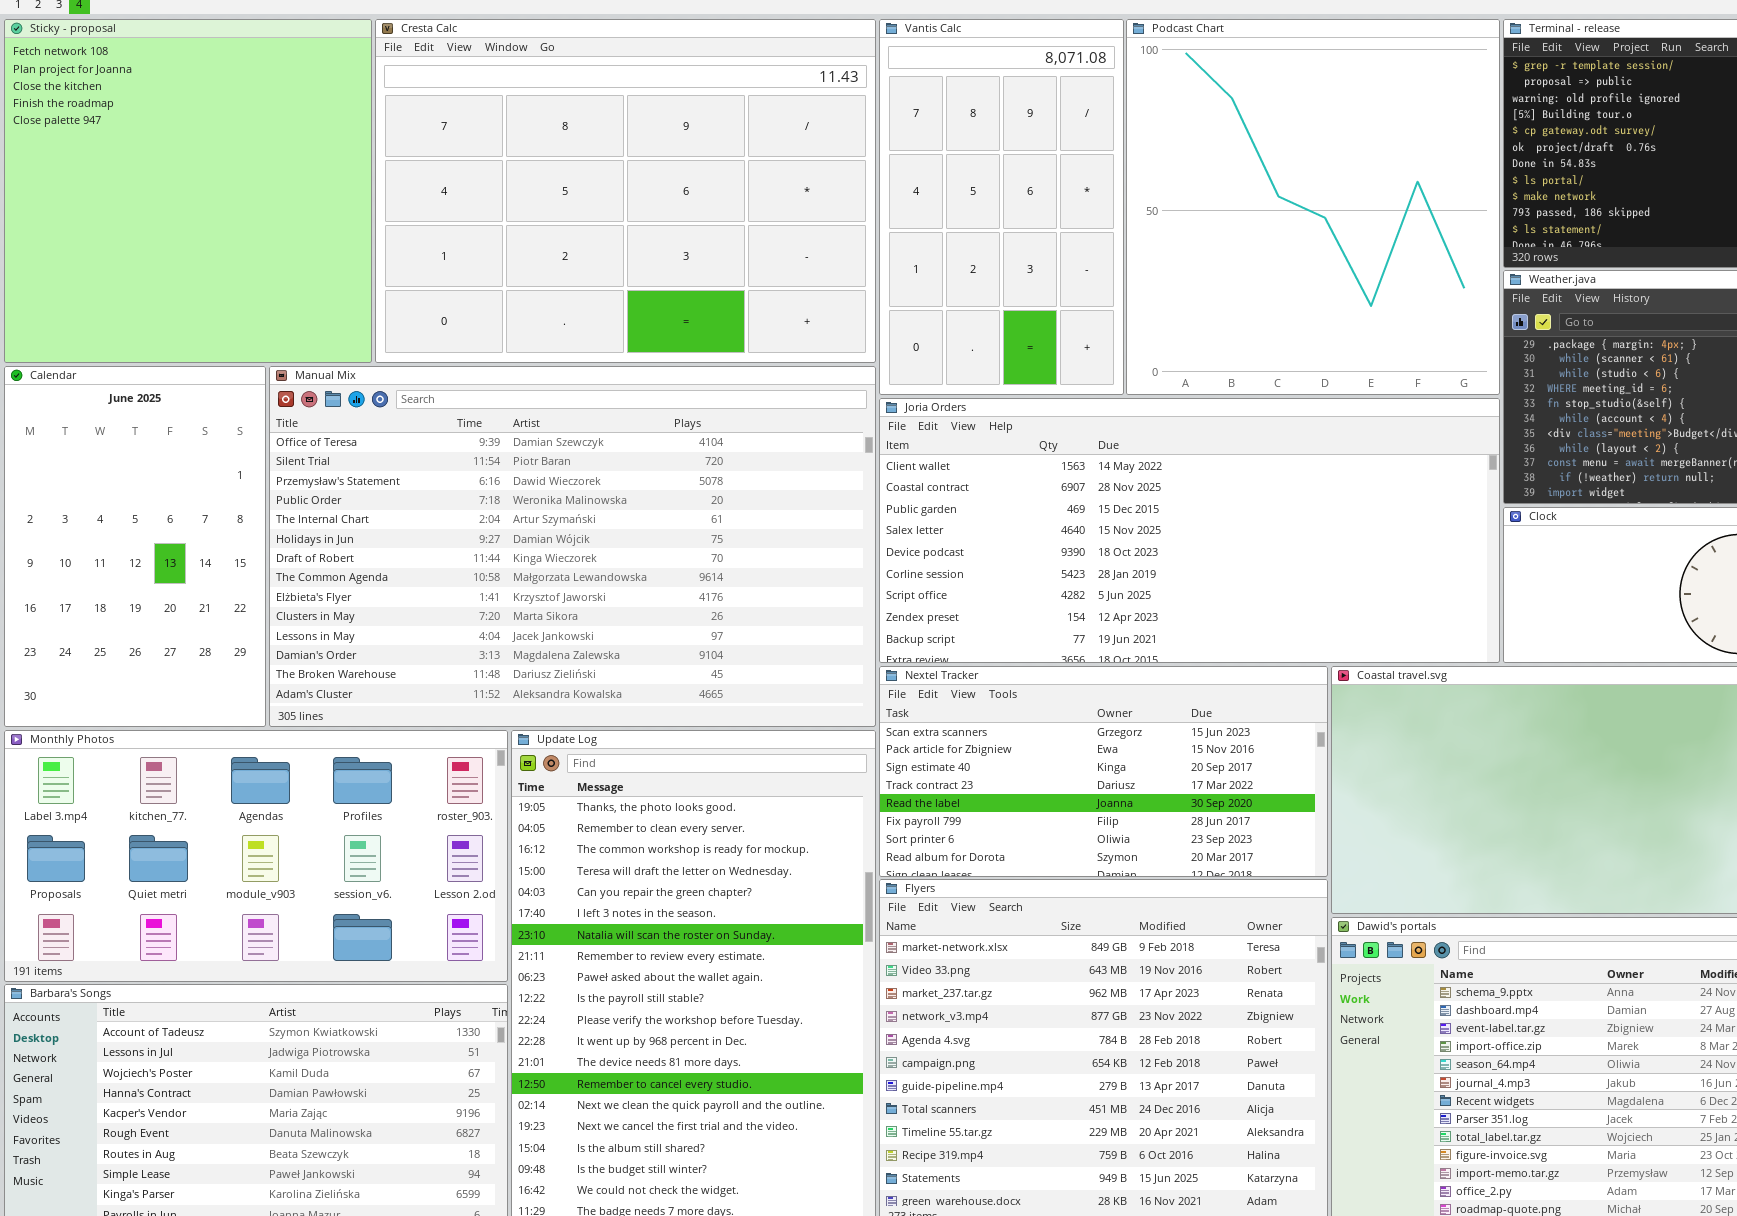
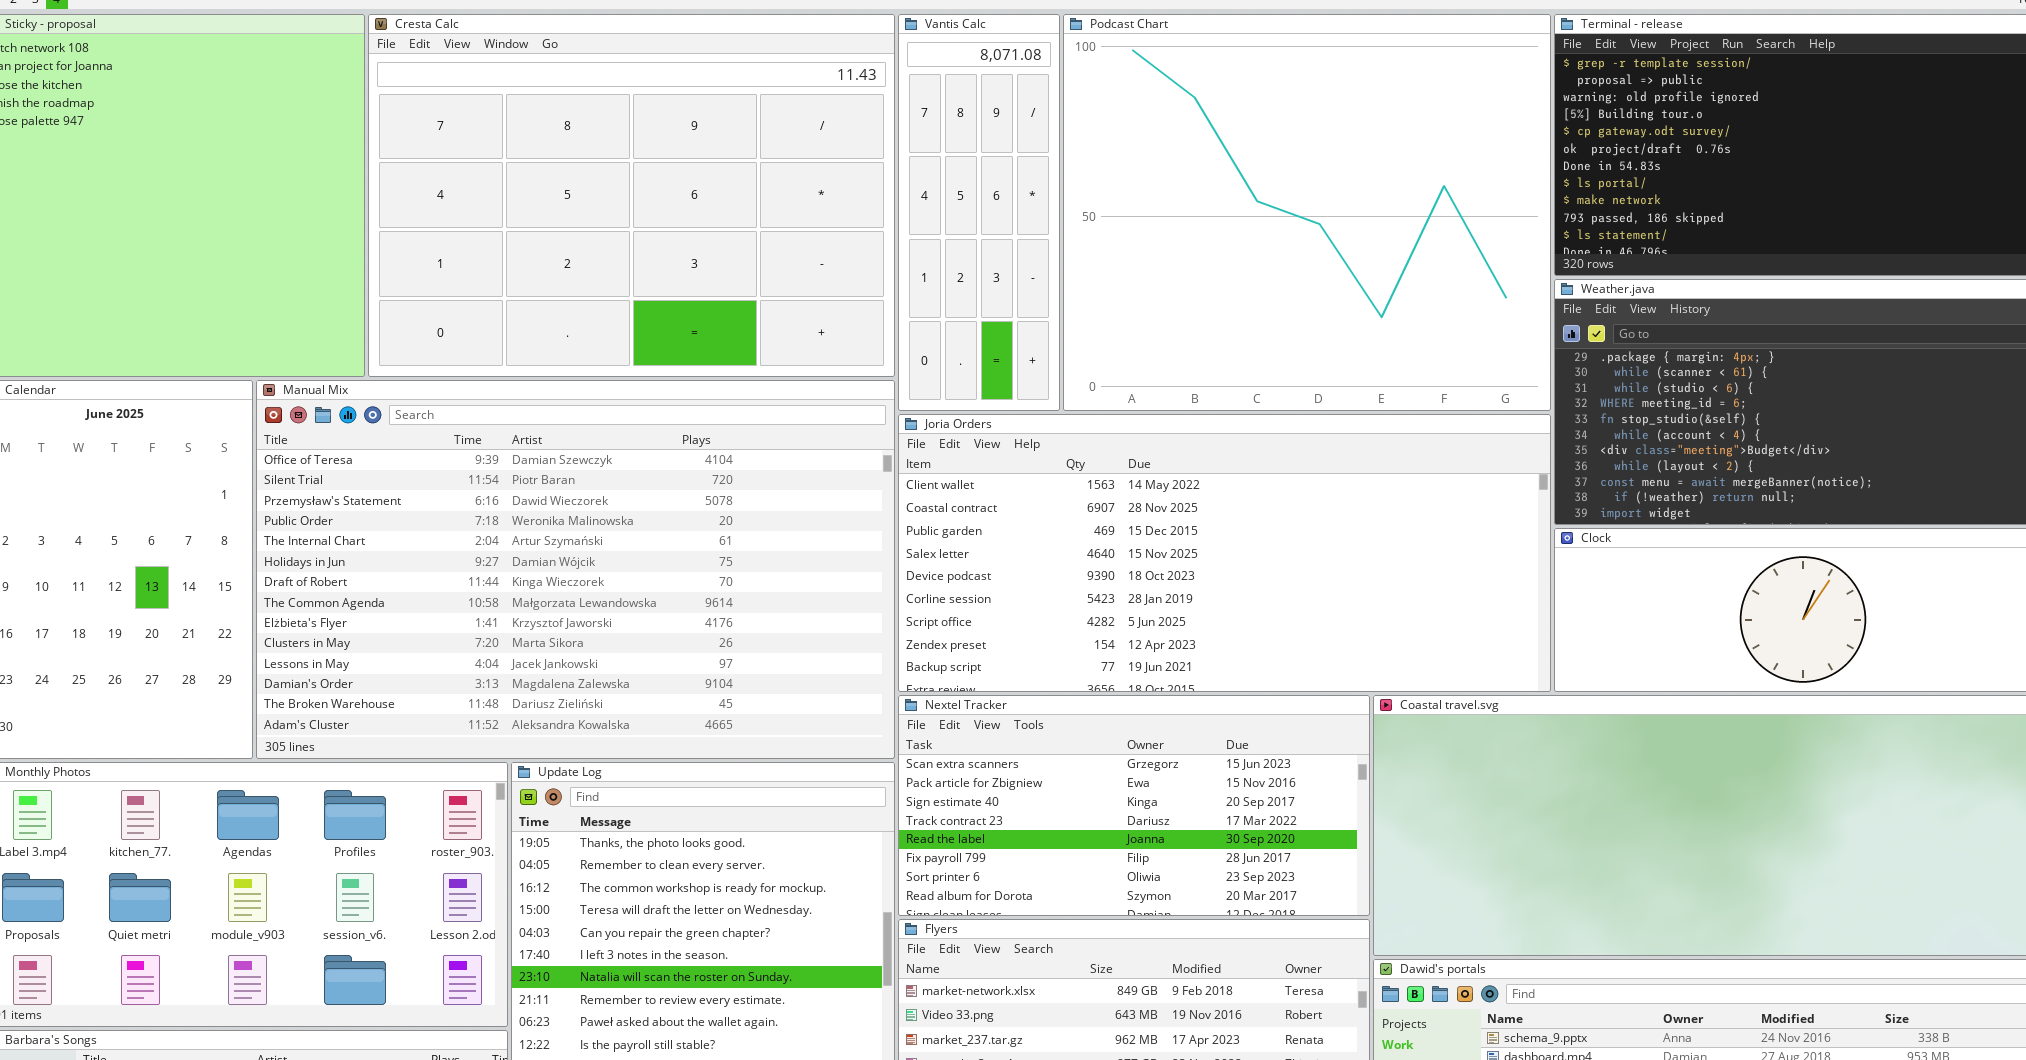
Vantis Calc: [879,19,1124,395] -> [898,14,1060,411], resized
Podcast Chart: [1126,19,1500,395] -> [1063,14,1551,411], resized

